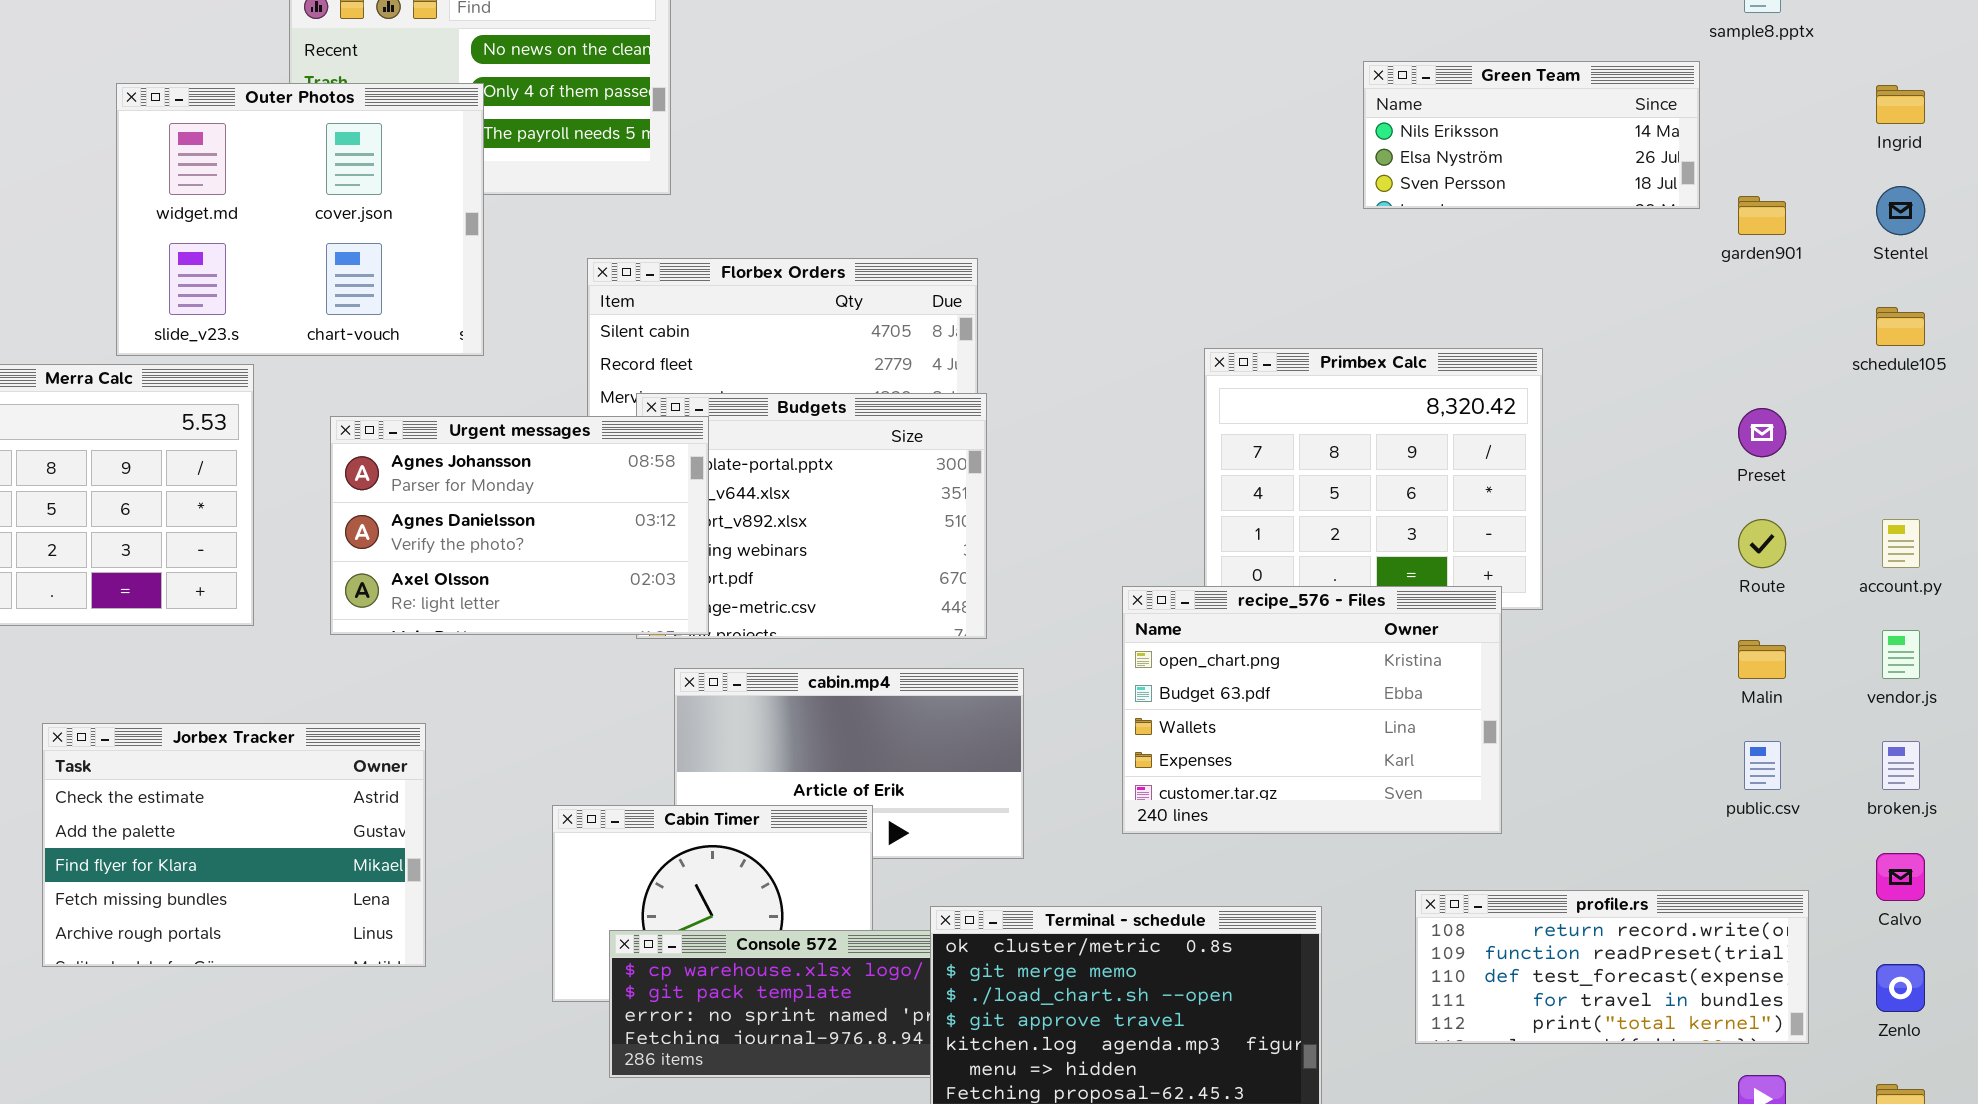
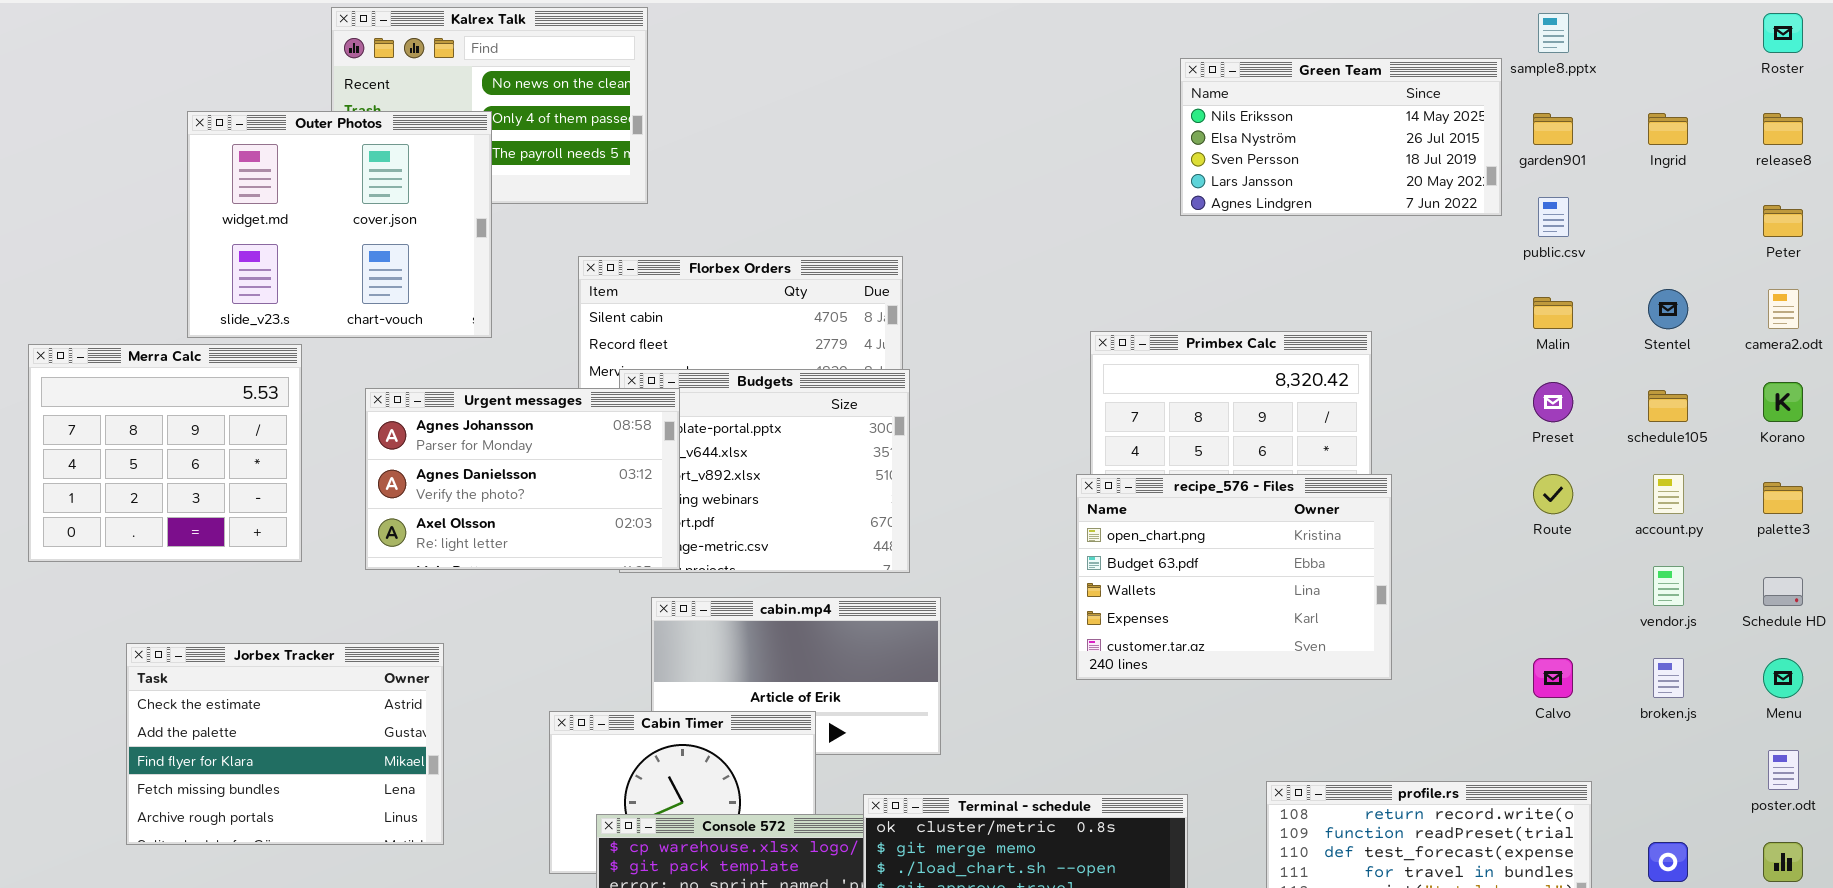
Green Team: [1363,61,1700,209] -> [1180,58,1502,216], resized
Stentel: [1876,186,1925,235] -> [1648,289,1688,329], moved
garden901: [1738,196,1786,235] -> [1533,113,1573,145], moved
schedule105: [1876,307,1925,346] -> [1648,390,1688,422], moved
recipe_576 - Files: [1122,586,1502,834] -> [1076,474,1392,680], moved
Malin: [1738,640,1786,679] -> [1533,297,1573,329], moved
public.csv: [1744,741,1781,790] -> [1538,197,1569,237], moved
Calvo: [1876,853,1925,901] -> [1533,658,1573,698], moved

